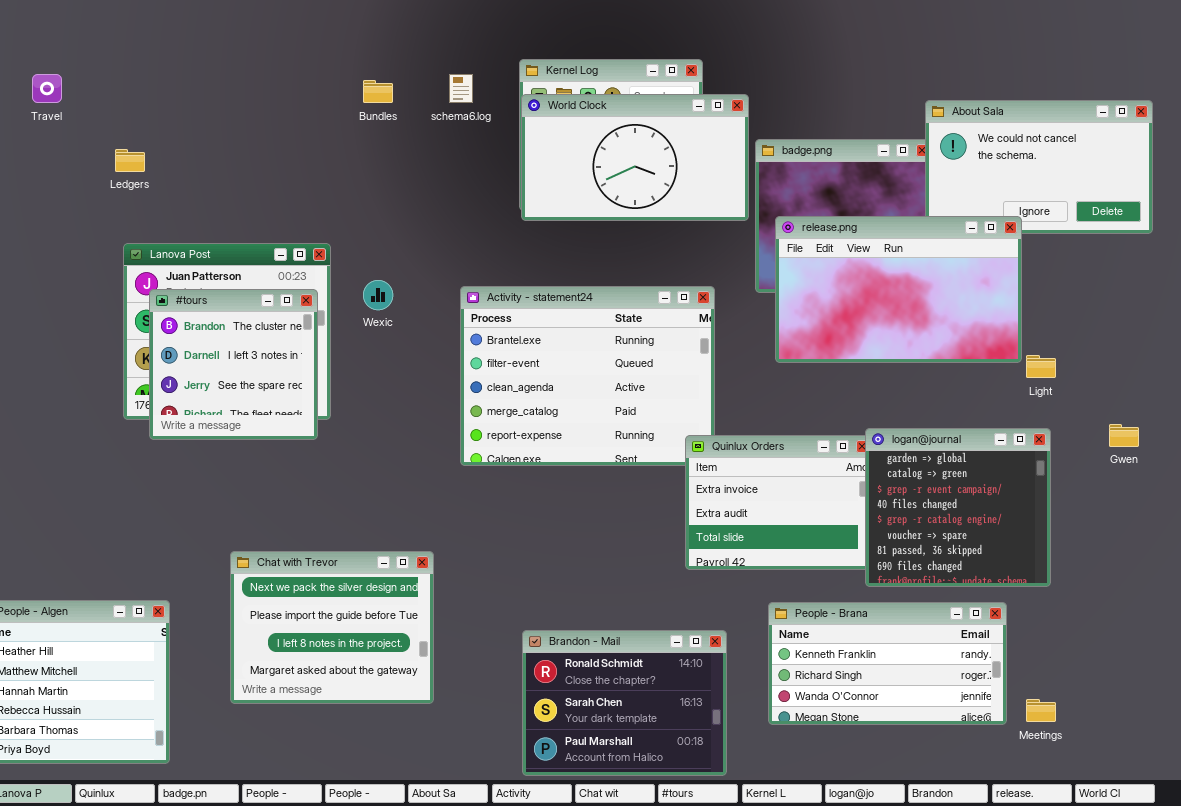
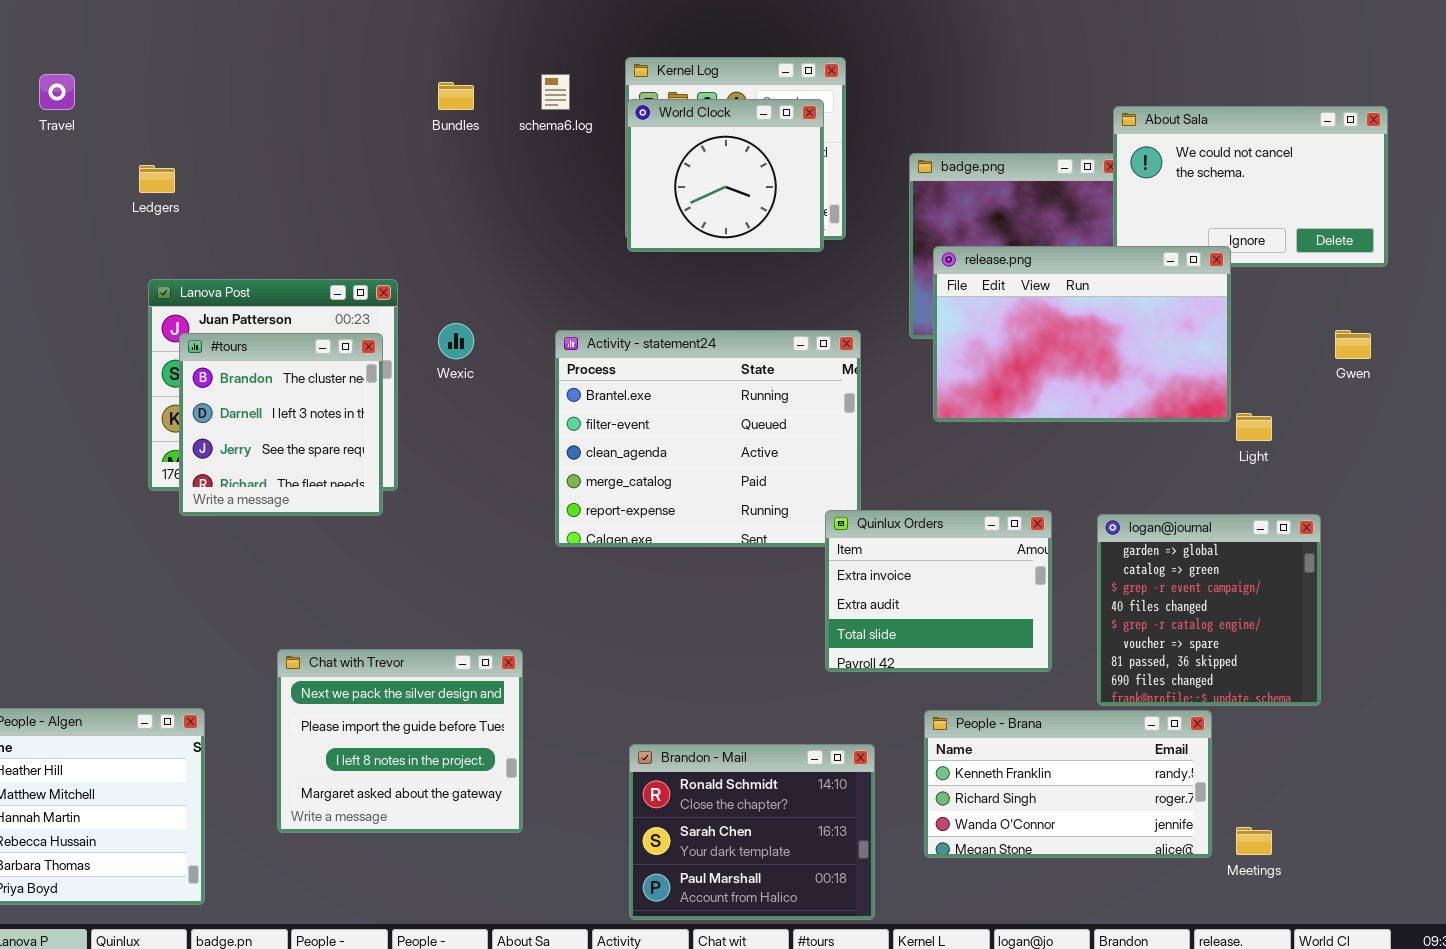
World Clock: [521,94,749,221] -> [627,99,824,252], resized
Gwen: [1109,424,1139,447] -> [1335,330,1371,359], moved
logan@journal: [865,428,1051,587] -> [1097,514,1321,706], moved

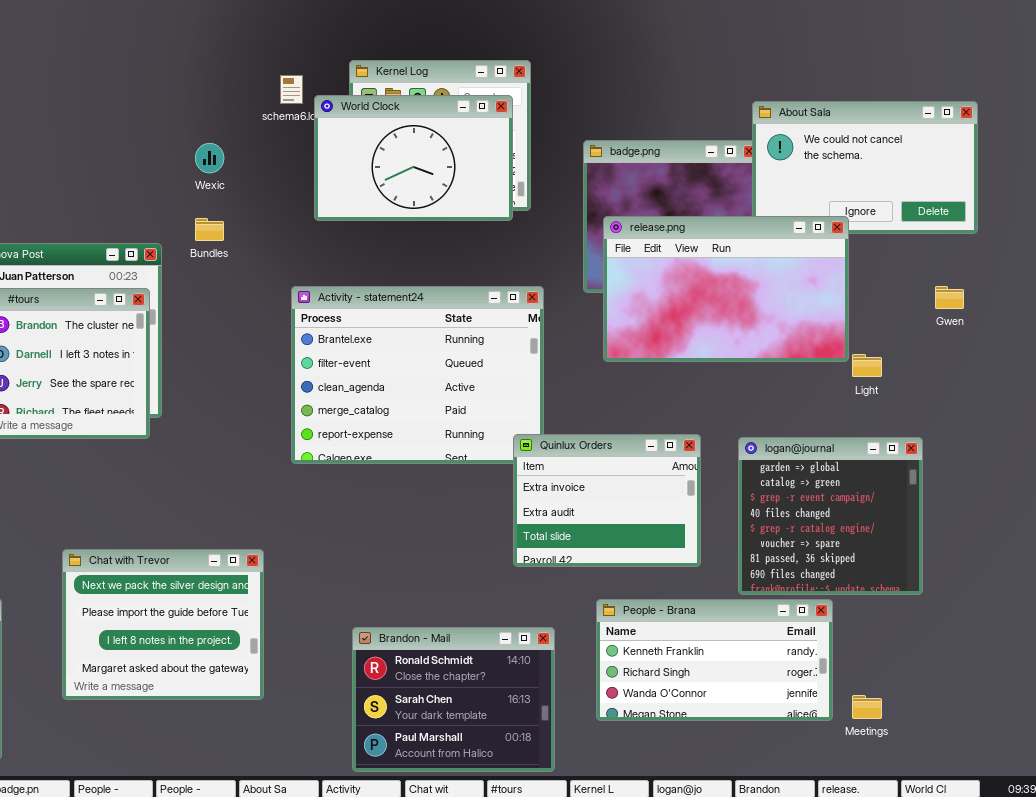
Bundles: [438,82,474,110] -> [195,218,224,241], moved
World Clock: [627,99,824,252] -> [314,95,513,221], resized
Wexic: [438,323,474,359] -> [195,143,224,173], moved

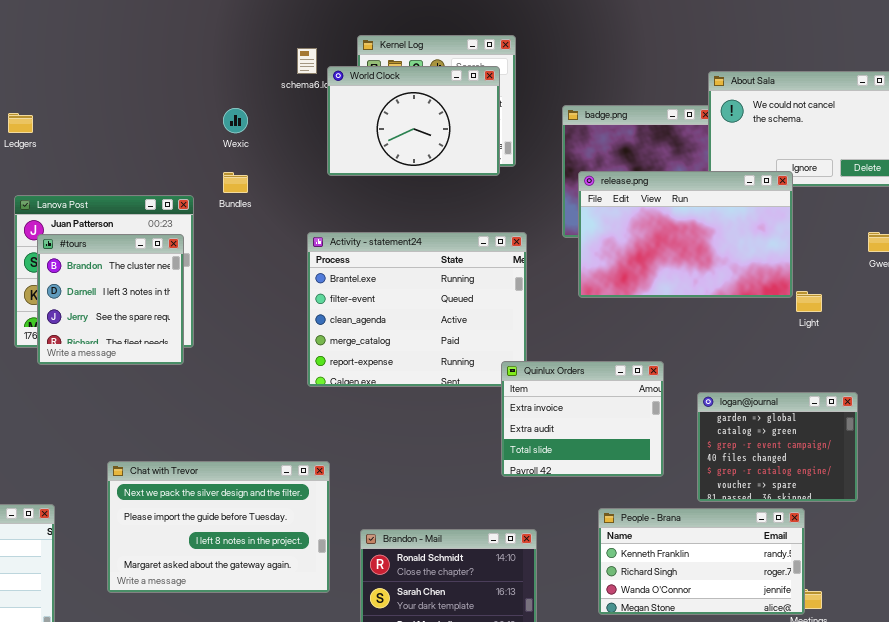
logan@journal: [738,437,923,595] -> [697,392,858,502], resized
Chat with Trevor: [62,549,264,700] -> [107,461,330,593], resized
People - Brana: [596,599,833,721] -> [598,508,805,615], moved

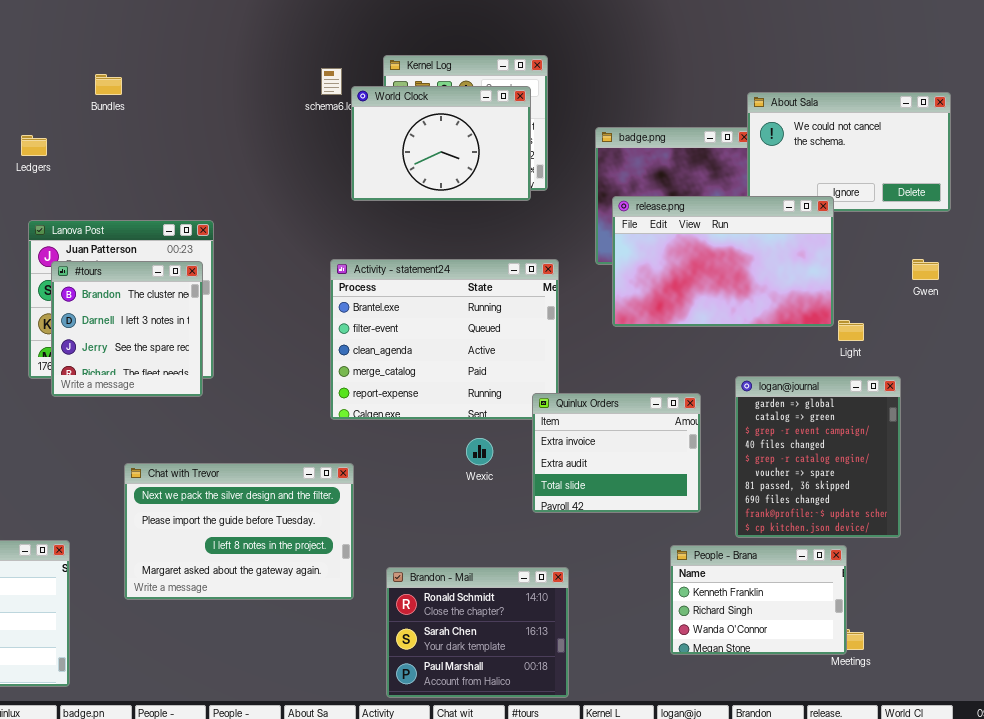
Wexic: [223,108,248,133] -> [466,438,493,465], moved
Bundles: [223,172,248,193] -> [95,74,122,95], moved
logan@journal: [697,392,858,502] -> [735,376,901,538], resized
Chat with Trevor: [107,461,330,593] -> [124,463,354,600], moved
People - Brana: [598,508,805,615] -> [670,545,847,655], resized

